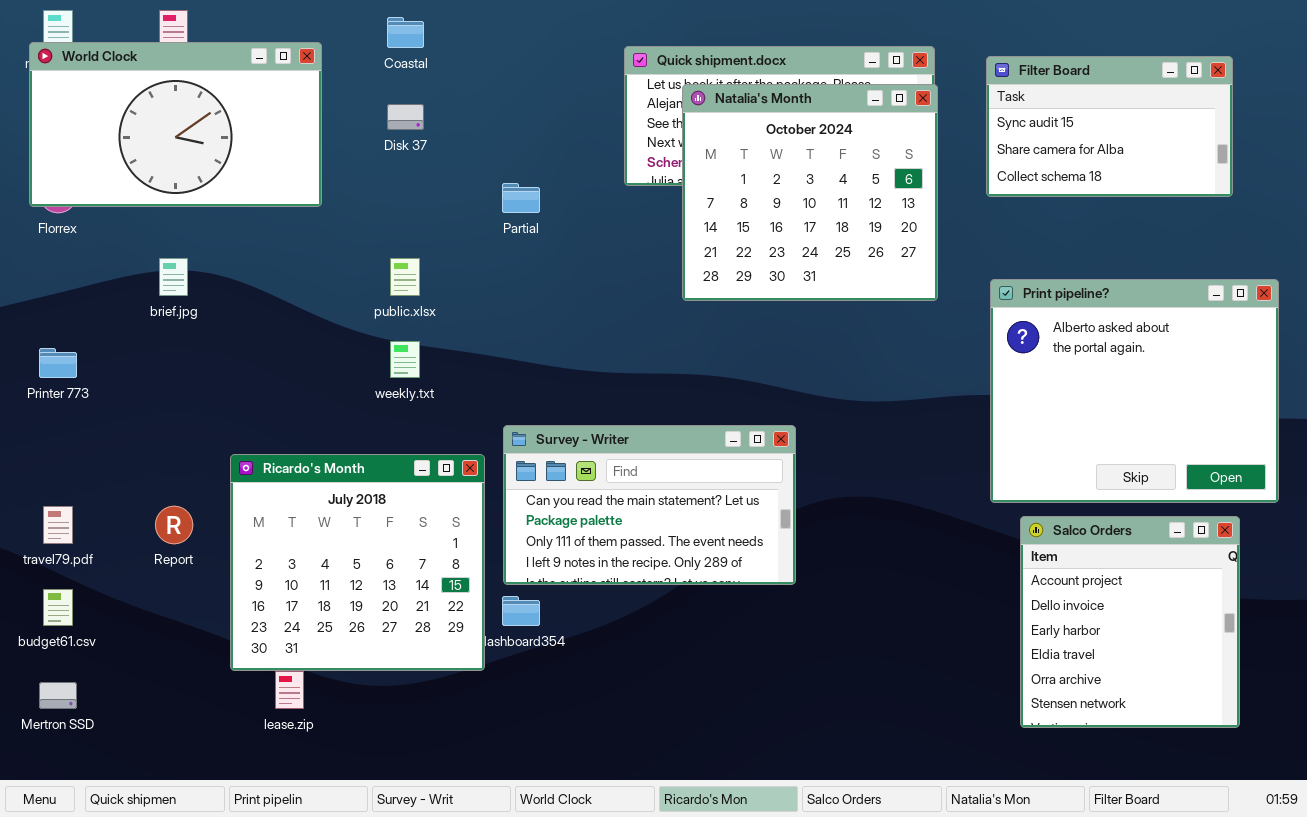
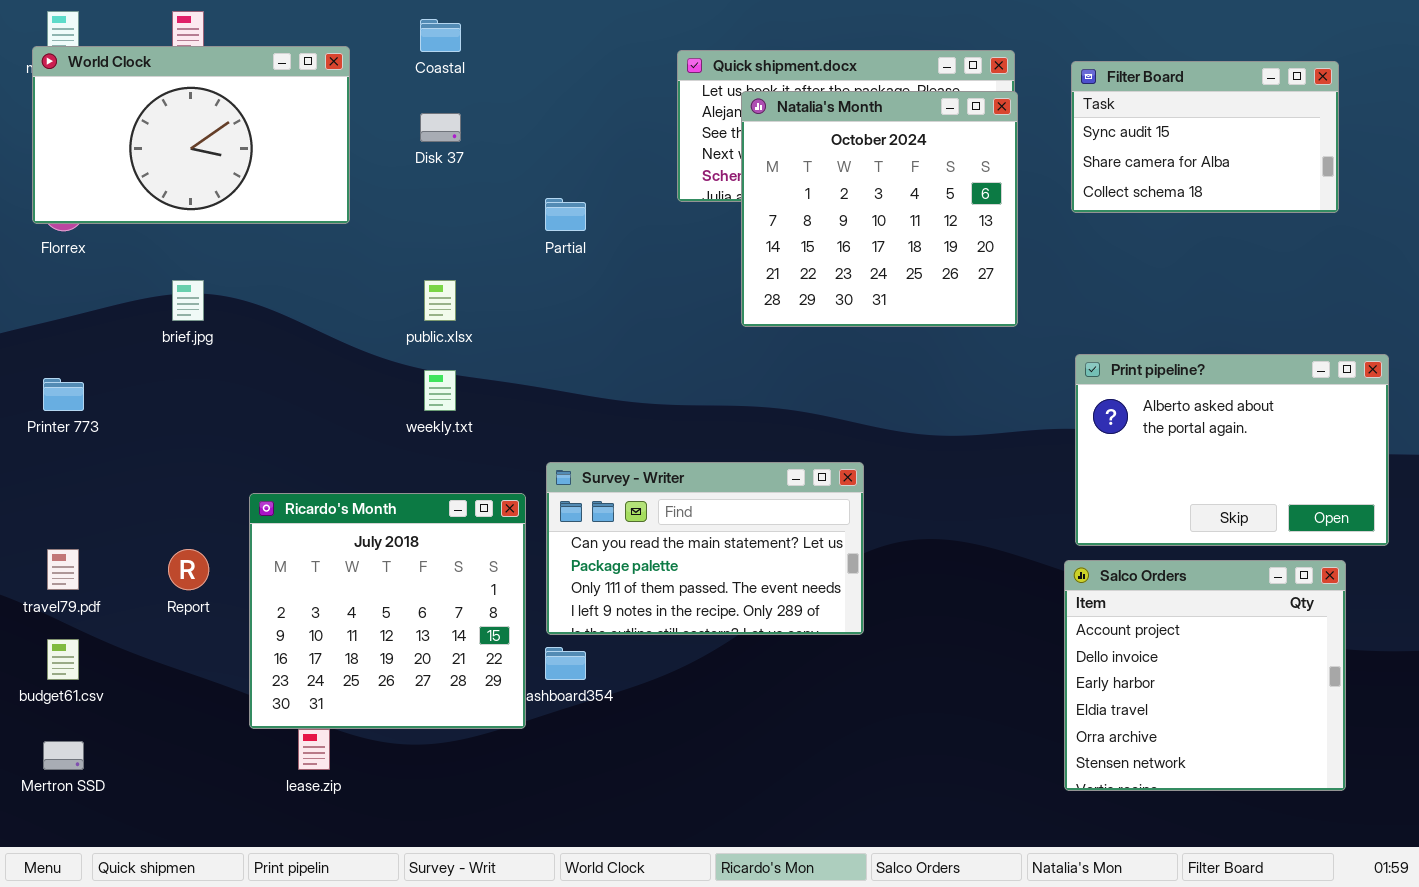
Print pipeline?: [990,279,1279,503] -> [1075,354,1389,546], resized
Salco Orders: [1020,516,1240,728] -> [1064,560,1346,791], resized

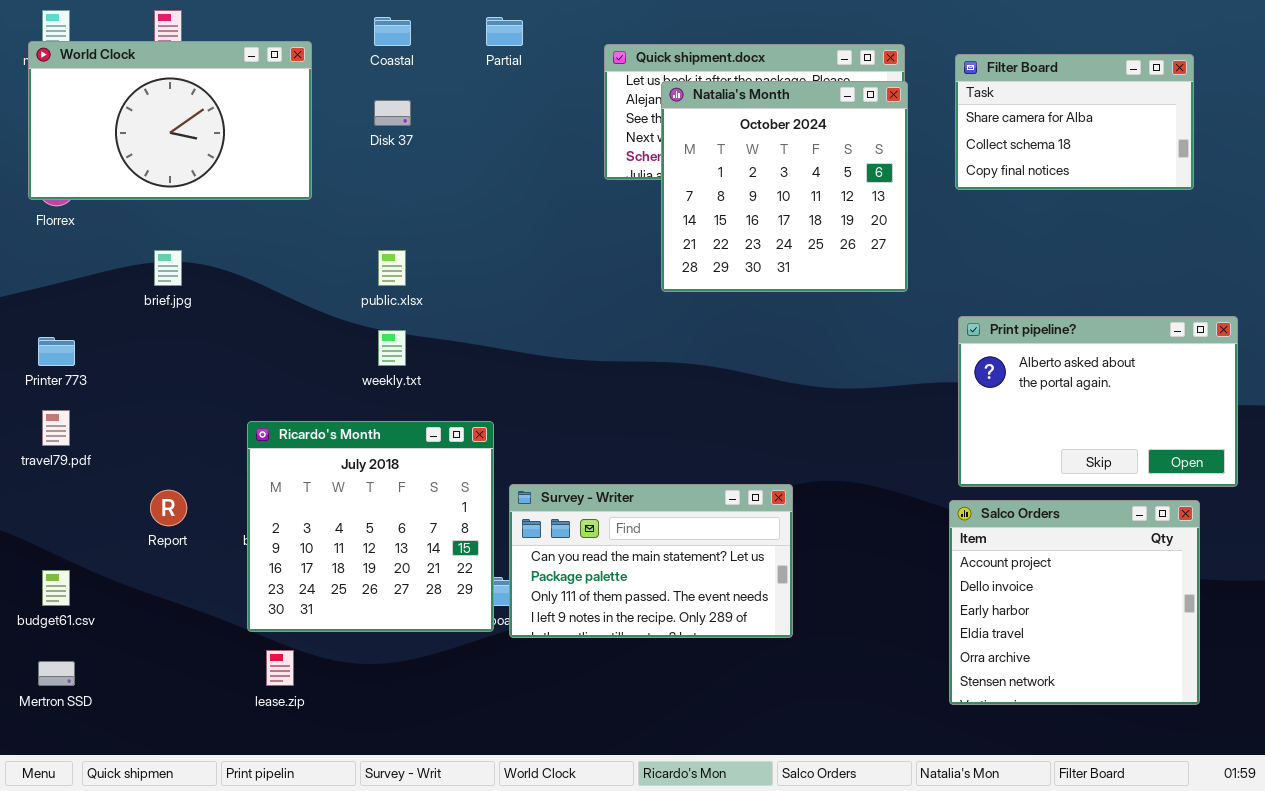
Filter Board: [1071,61,1339,213] -> [955,54,1194,190], scrolled down 1 row
Partial: [545,198,586,231] -> [486,17,523,46], moved
Survey - Writer: [546,462,864,635] -> [509,484,793,638], moved
Ricardo's Month: [249,493,526,729] -> [247,421,494,632], moved
travel79.pdf: [47,549,79,590] -> [42,410,70,446], moved

